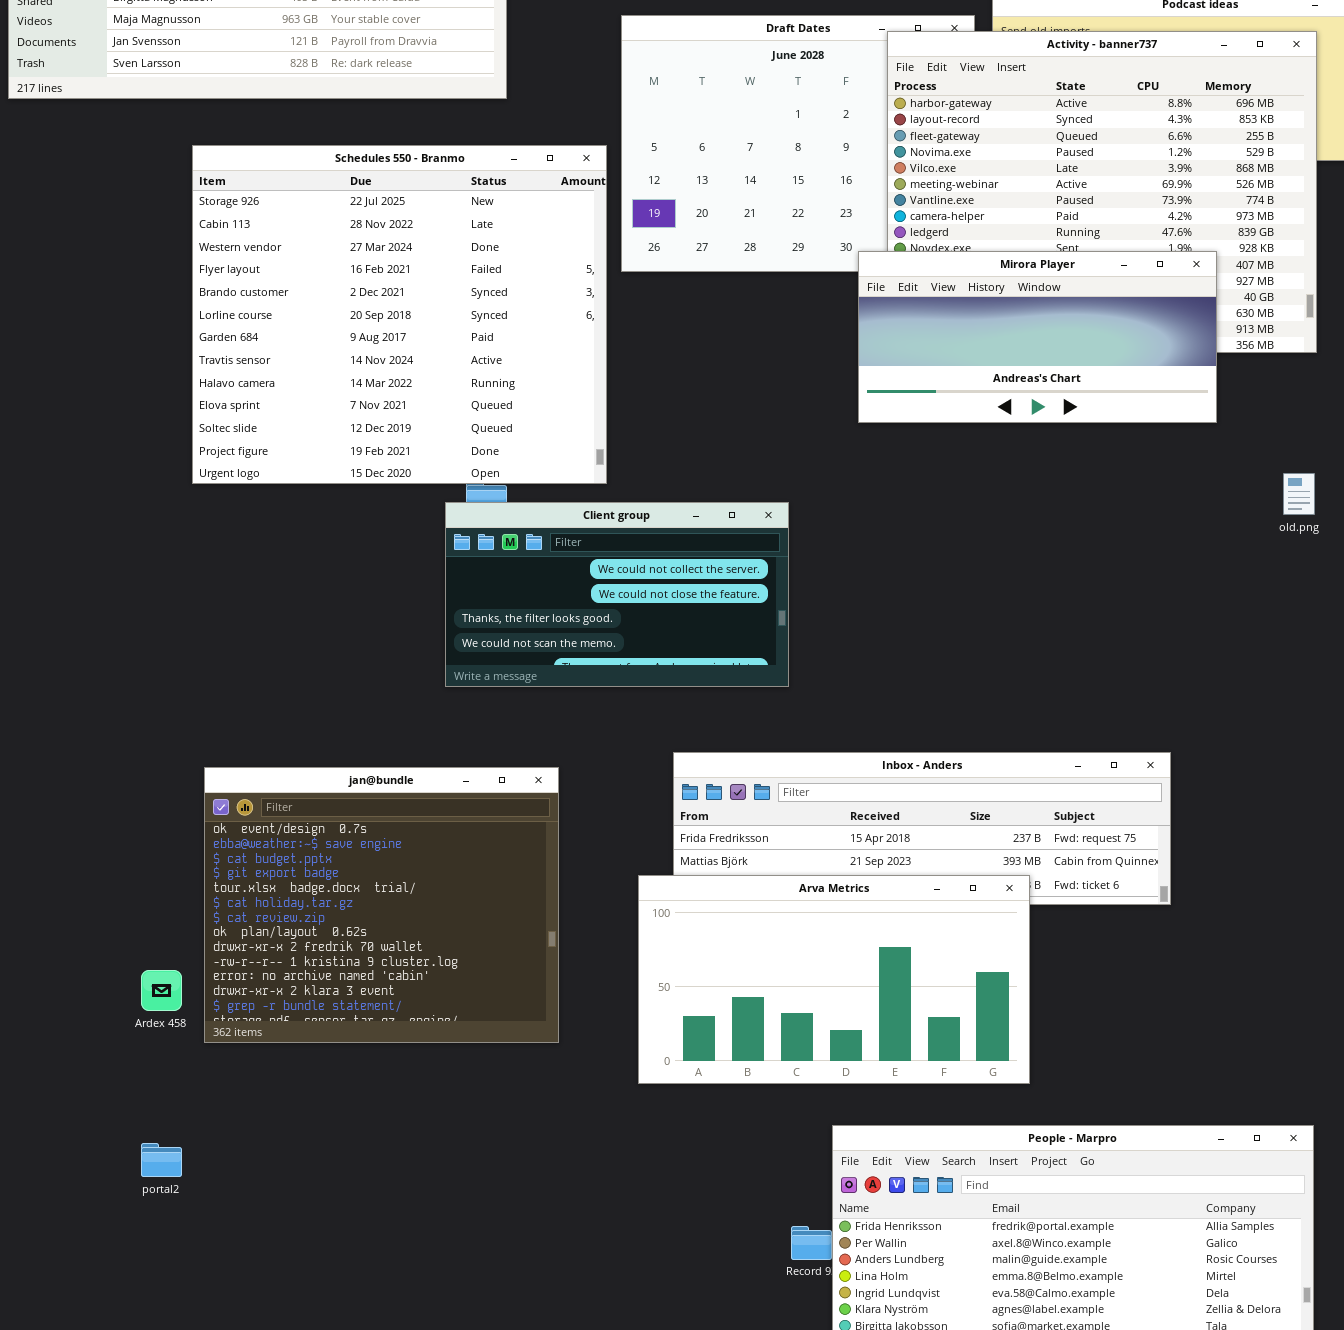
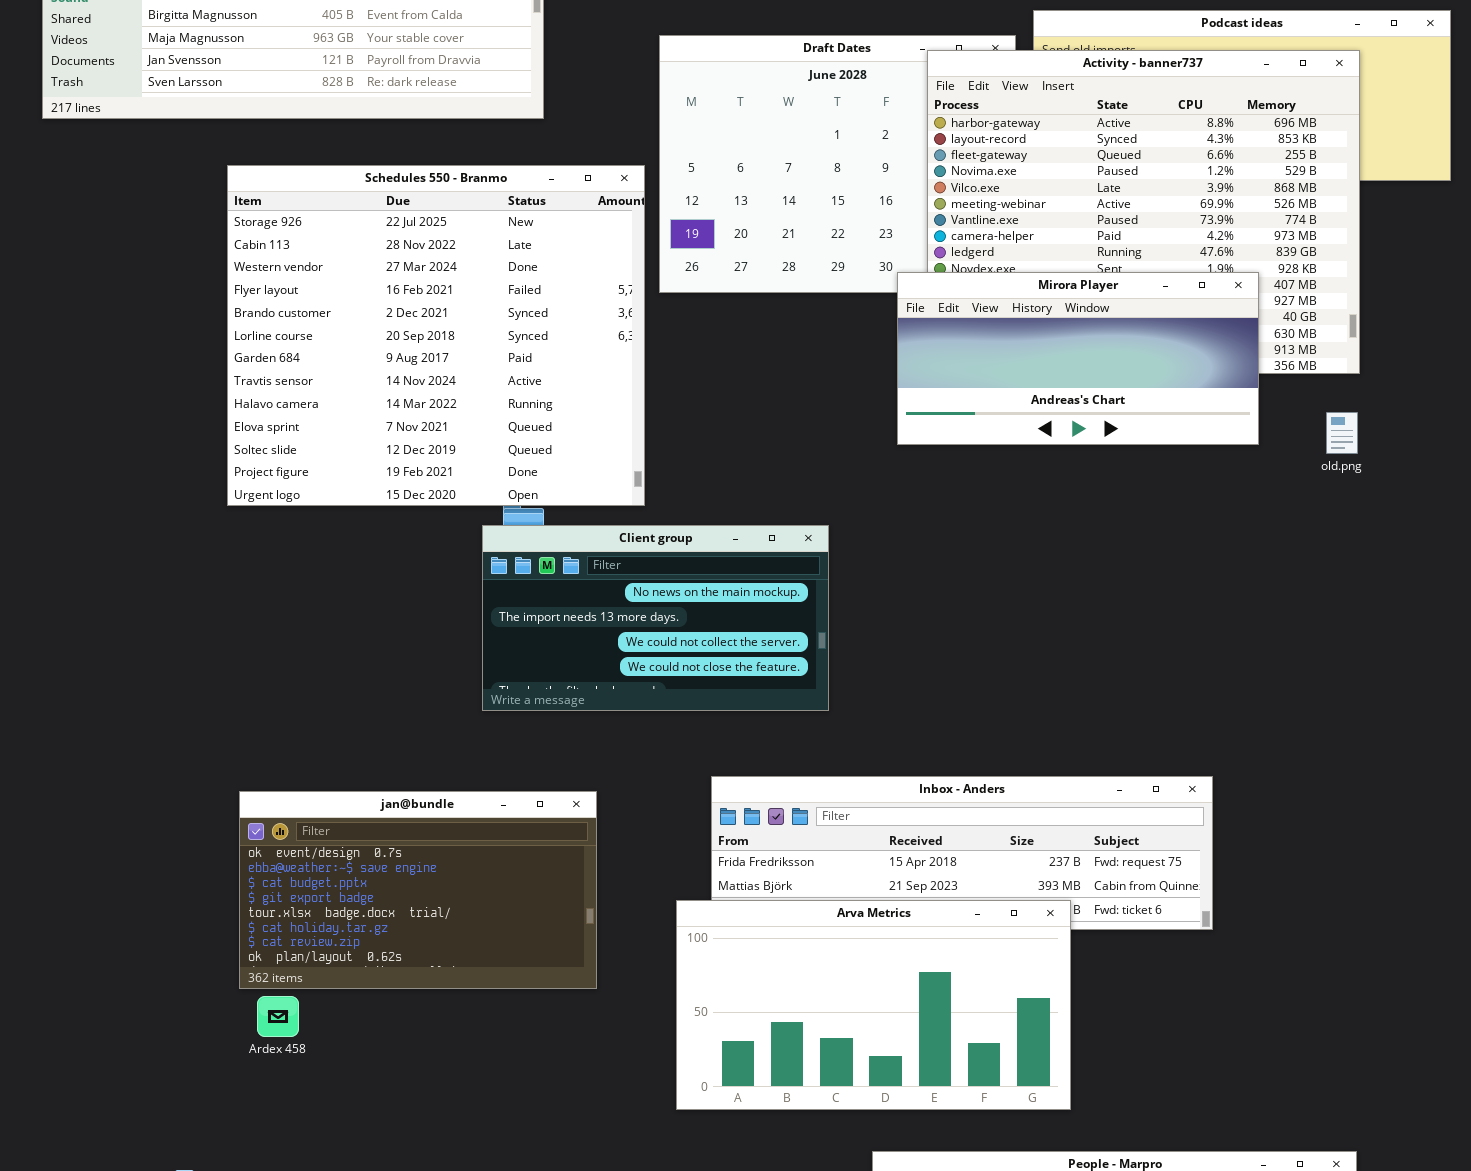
old.png: [1283,473,1315,515] -> [1326,412,1358,454], moved
Client group: [445,502,789,687] -> [482,525,829,711], scrolled up 2 rows
jan@bundle: [204,767,559,1043] -> [239,791,597,989], resized
Ardex 458: [141,970,182,1011] -> [257,996,299,1037], moved

